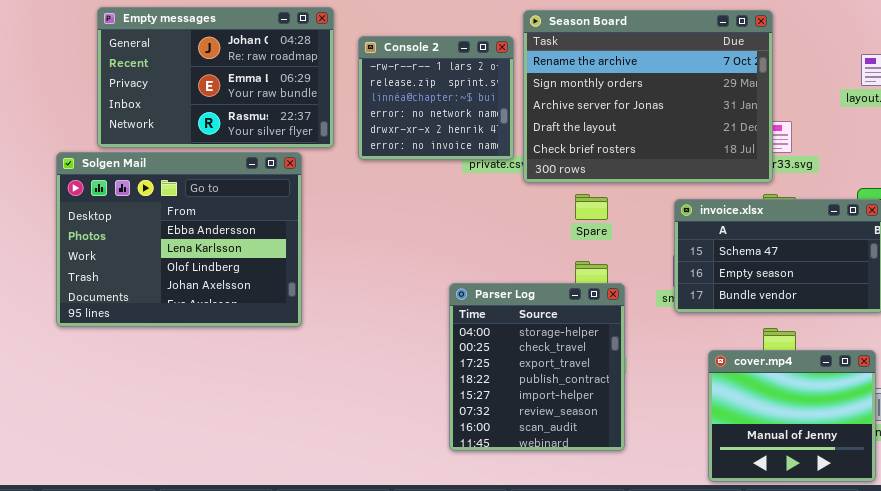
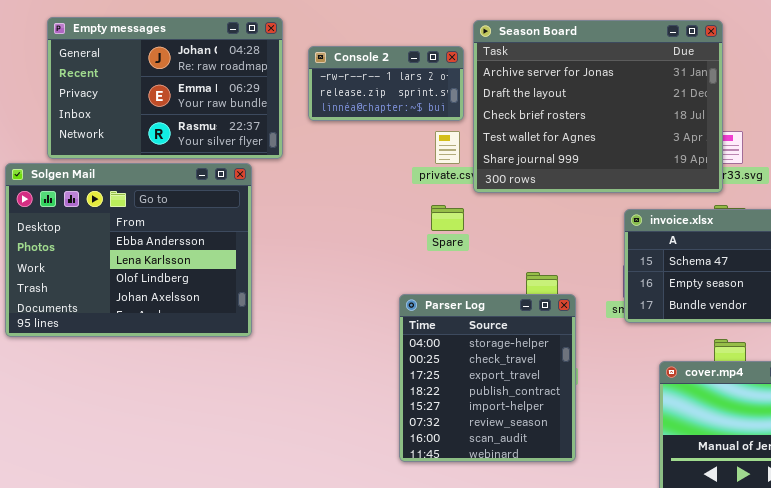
Season Board: [523,10,773,183] -> [473,20,723,193], scrolled down 2 rows
Console 2: [358,36,514,160] -> [308,46,464,121], resized
Spare: [575,194,608,220] -> [431,205,464,231], moved

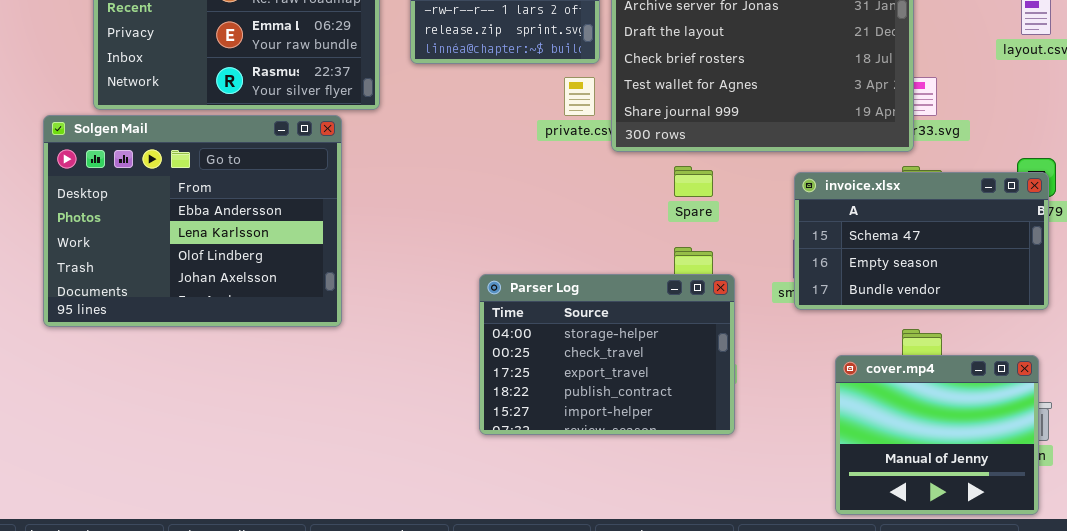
Spare: [431,205,464,231] -> [674,166,713,197], moved
Parser Log: [399,294,576,462] -> [479,274,735,435], resized

